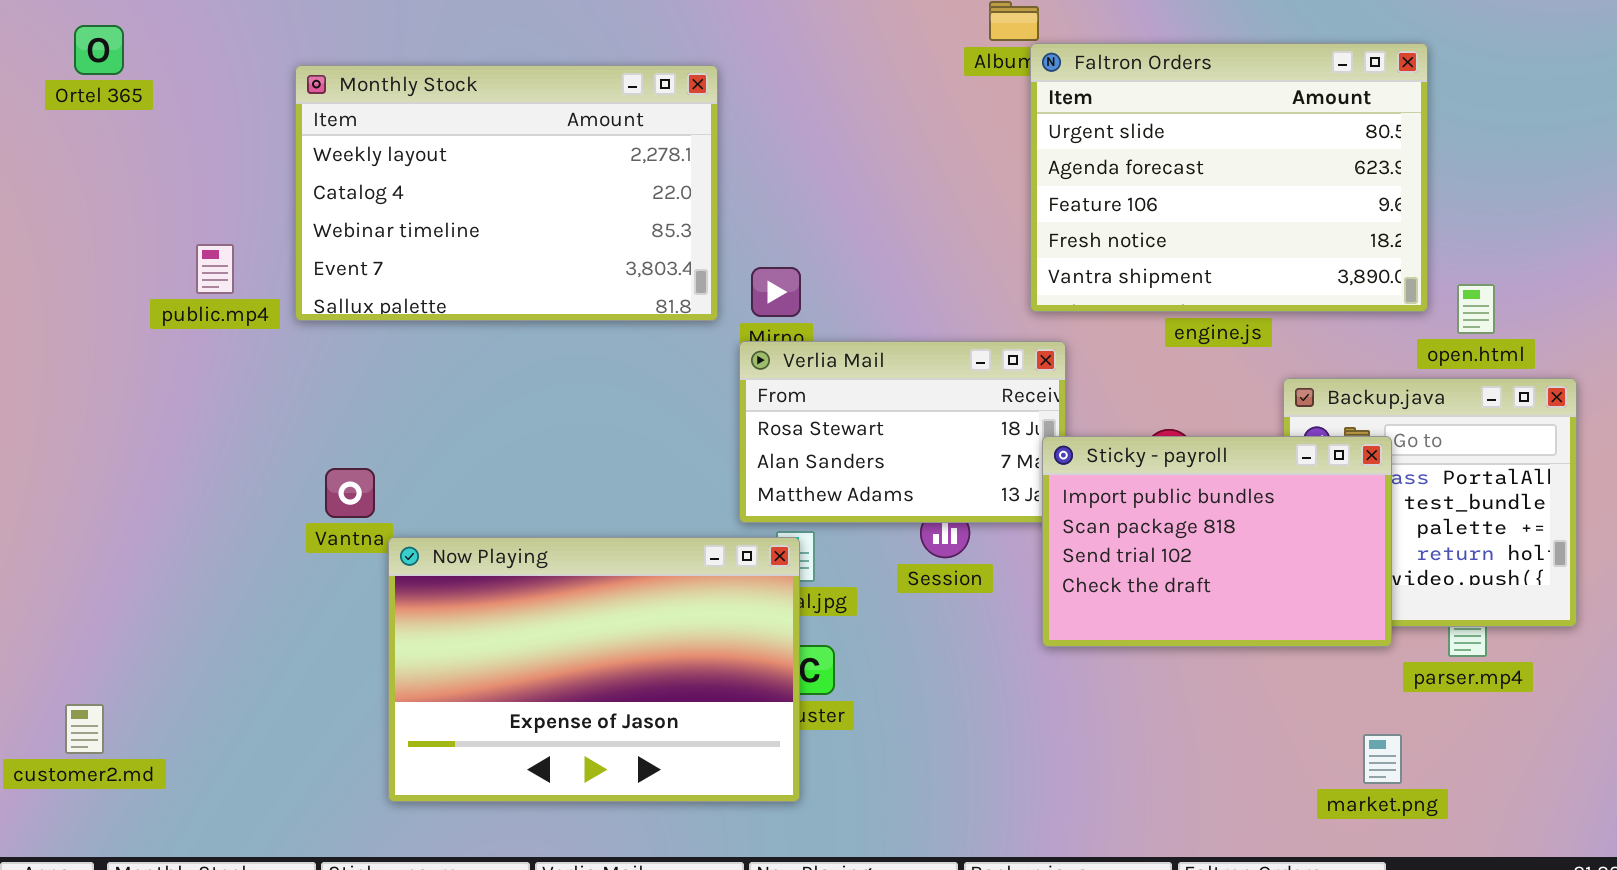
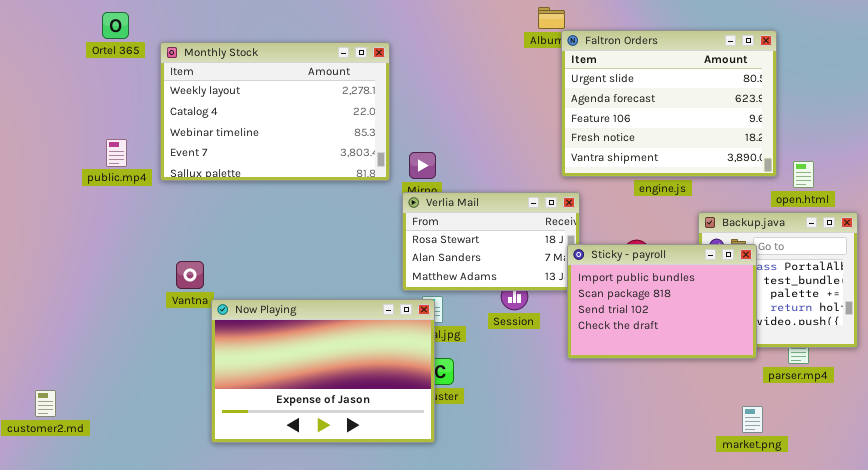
Ortel 365: [74,25,124,75] -> [102,12,129,39], moved

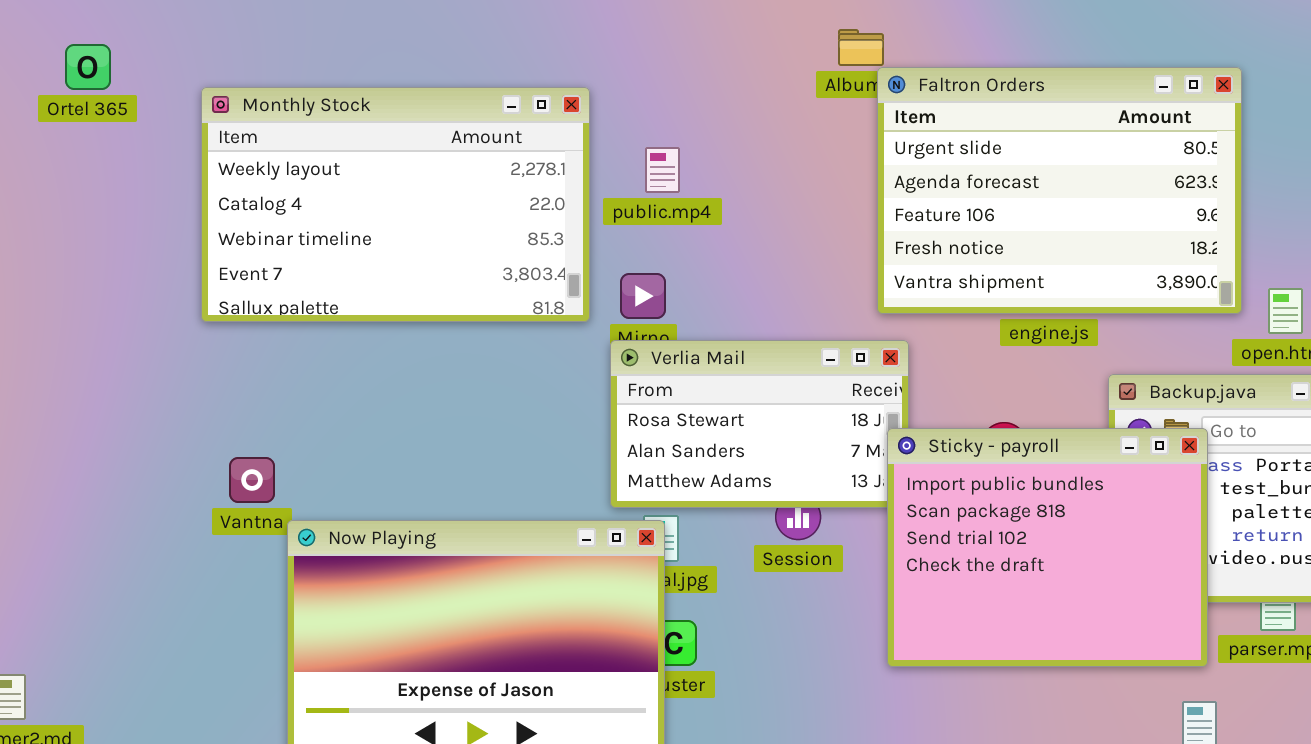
Ortel 365: [102,12,129,39] -> [65,44,111,90], moved
public.mp4: [106,139,127,167] -> [645,147,680,193], moved
Sticky - payroll: [567,244,757,359] -> [887,428,1208,667], resized

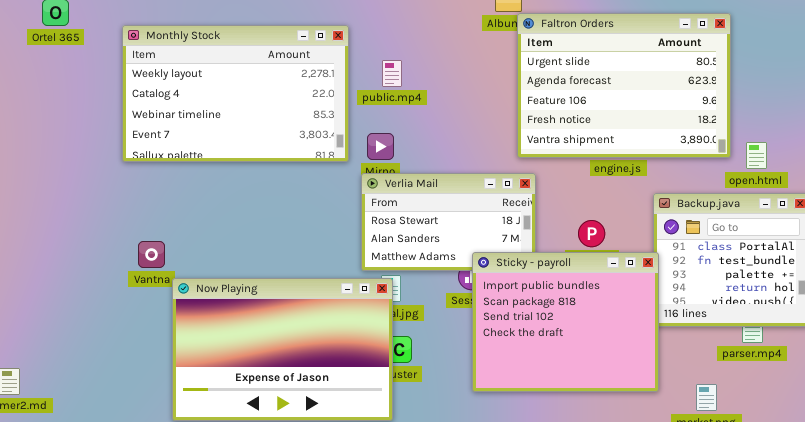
Sticky - payroll: [887,428,1208,667] -> [472,252,659,392], moved

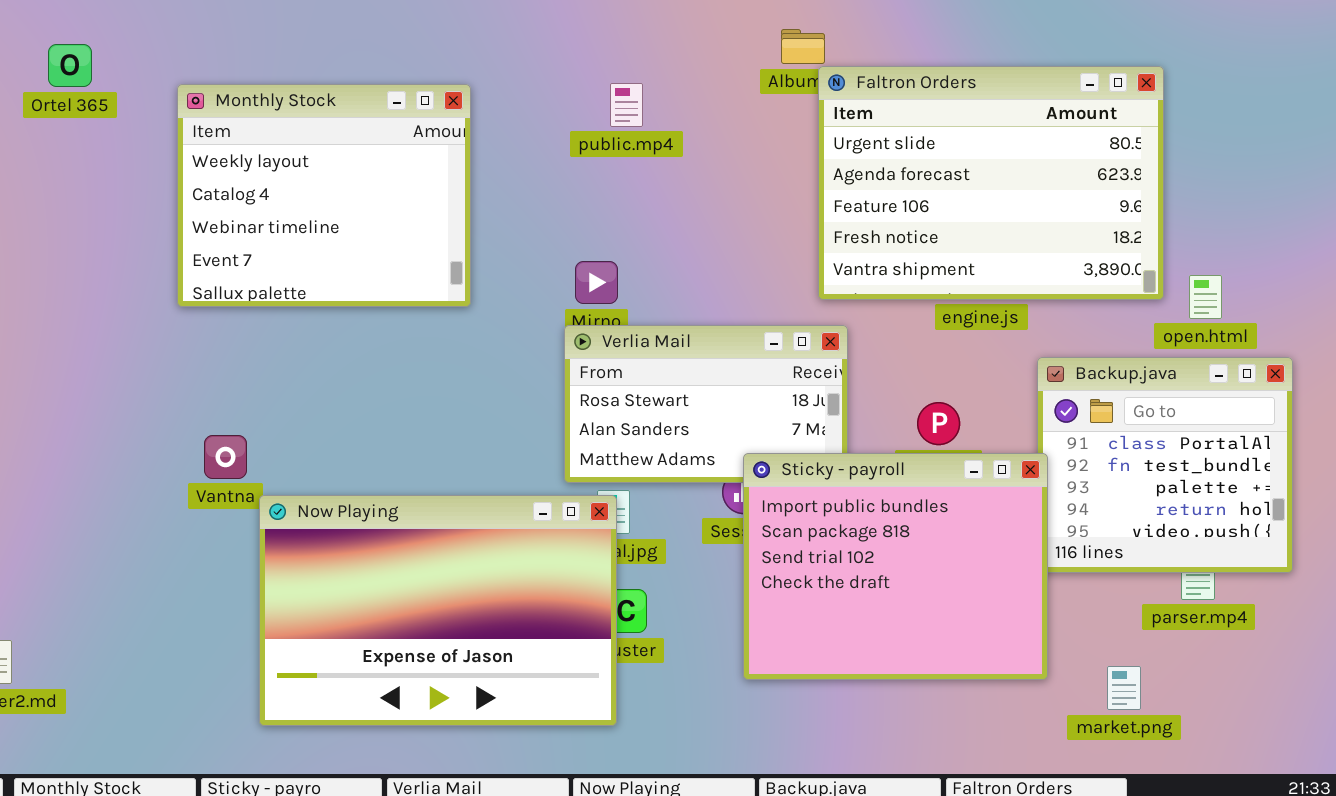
Monthly Stock: [122,25,349,162] -> [177,84,471,307], resized
public.mp4: [382,60,402,87] -> [610,83,643,127], moved

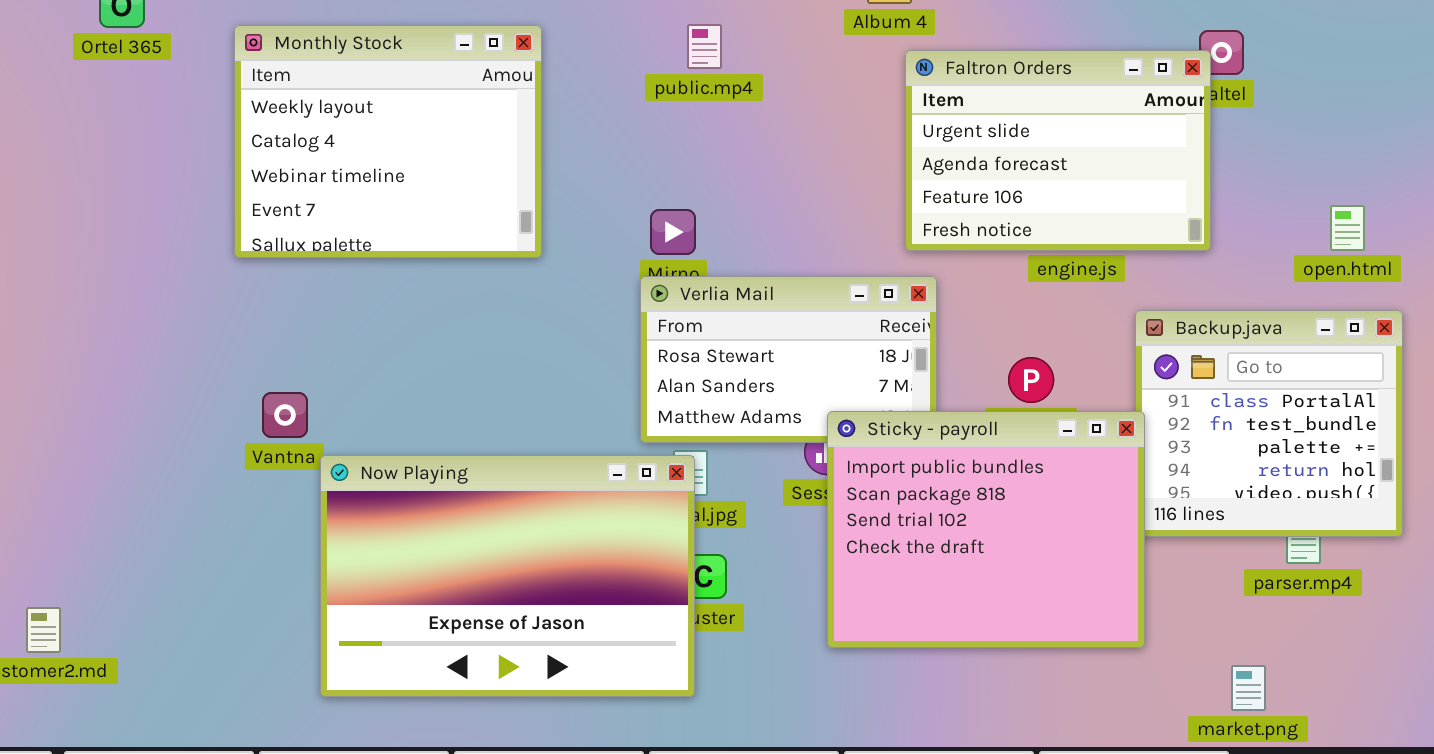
Faltron Orders: [818,66,1164,300] -> [905,50,1211,251], resized
open.html: [1189,275,1222,319] -> [1330,205,1365,251], moved
market.png: [1107,666,1141,710] -> [1231,665,1266,711], moved

